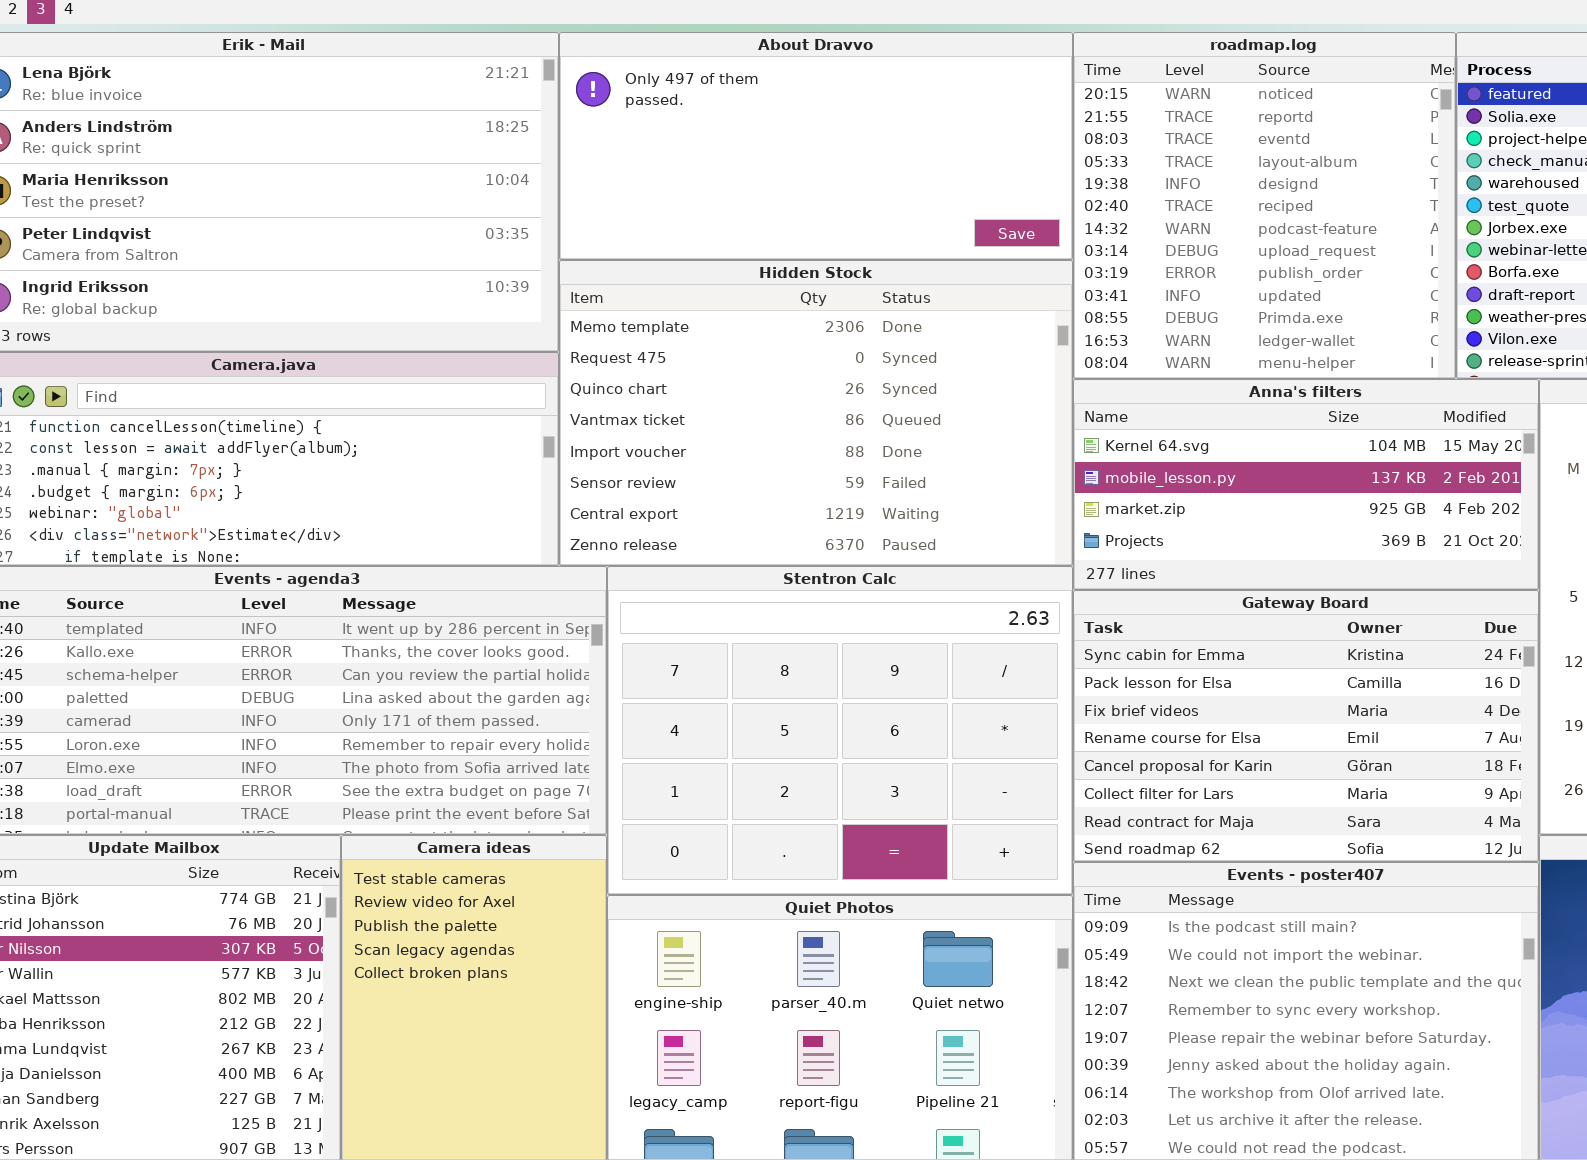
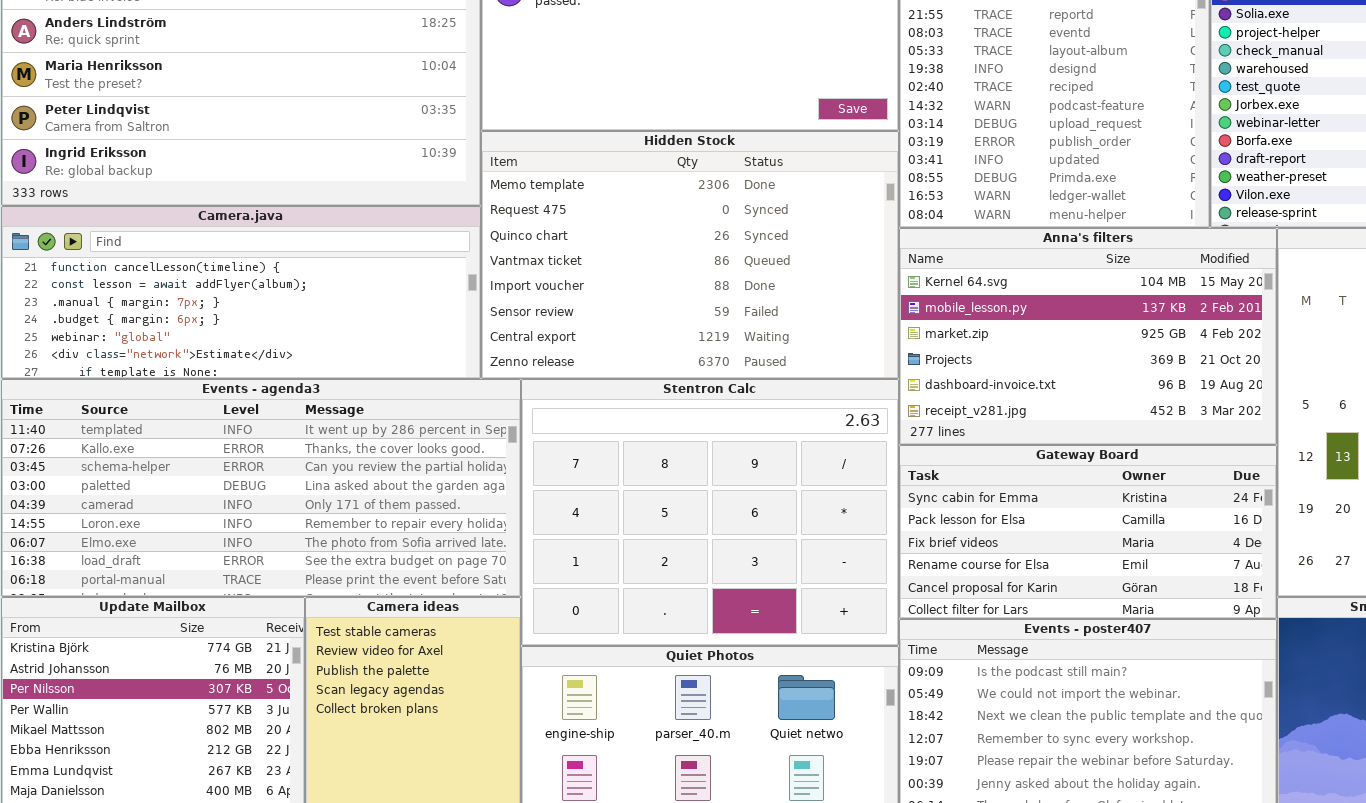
Anna's filters: [1073,379,1539,590] -> [899,228,1277,445], resized
Gateway Board: [1073,590,1539,862] -> [899,445,1277,619], resized

